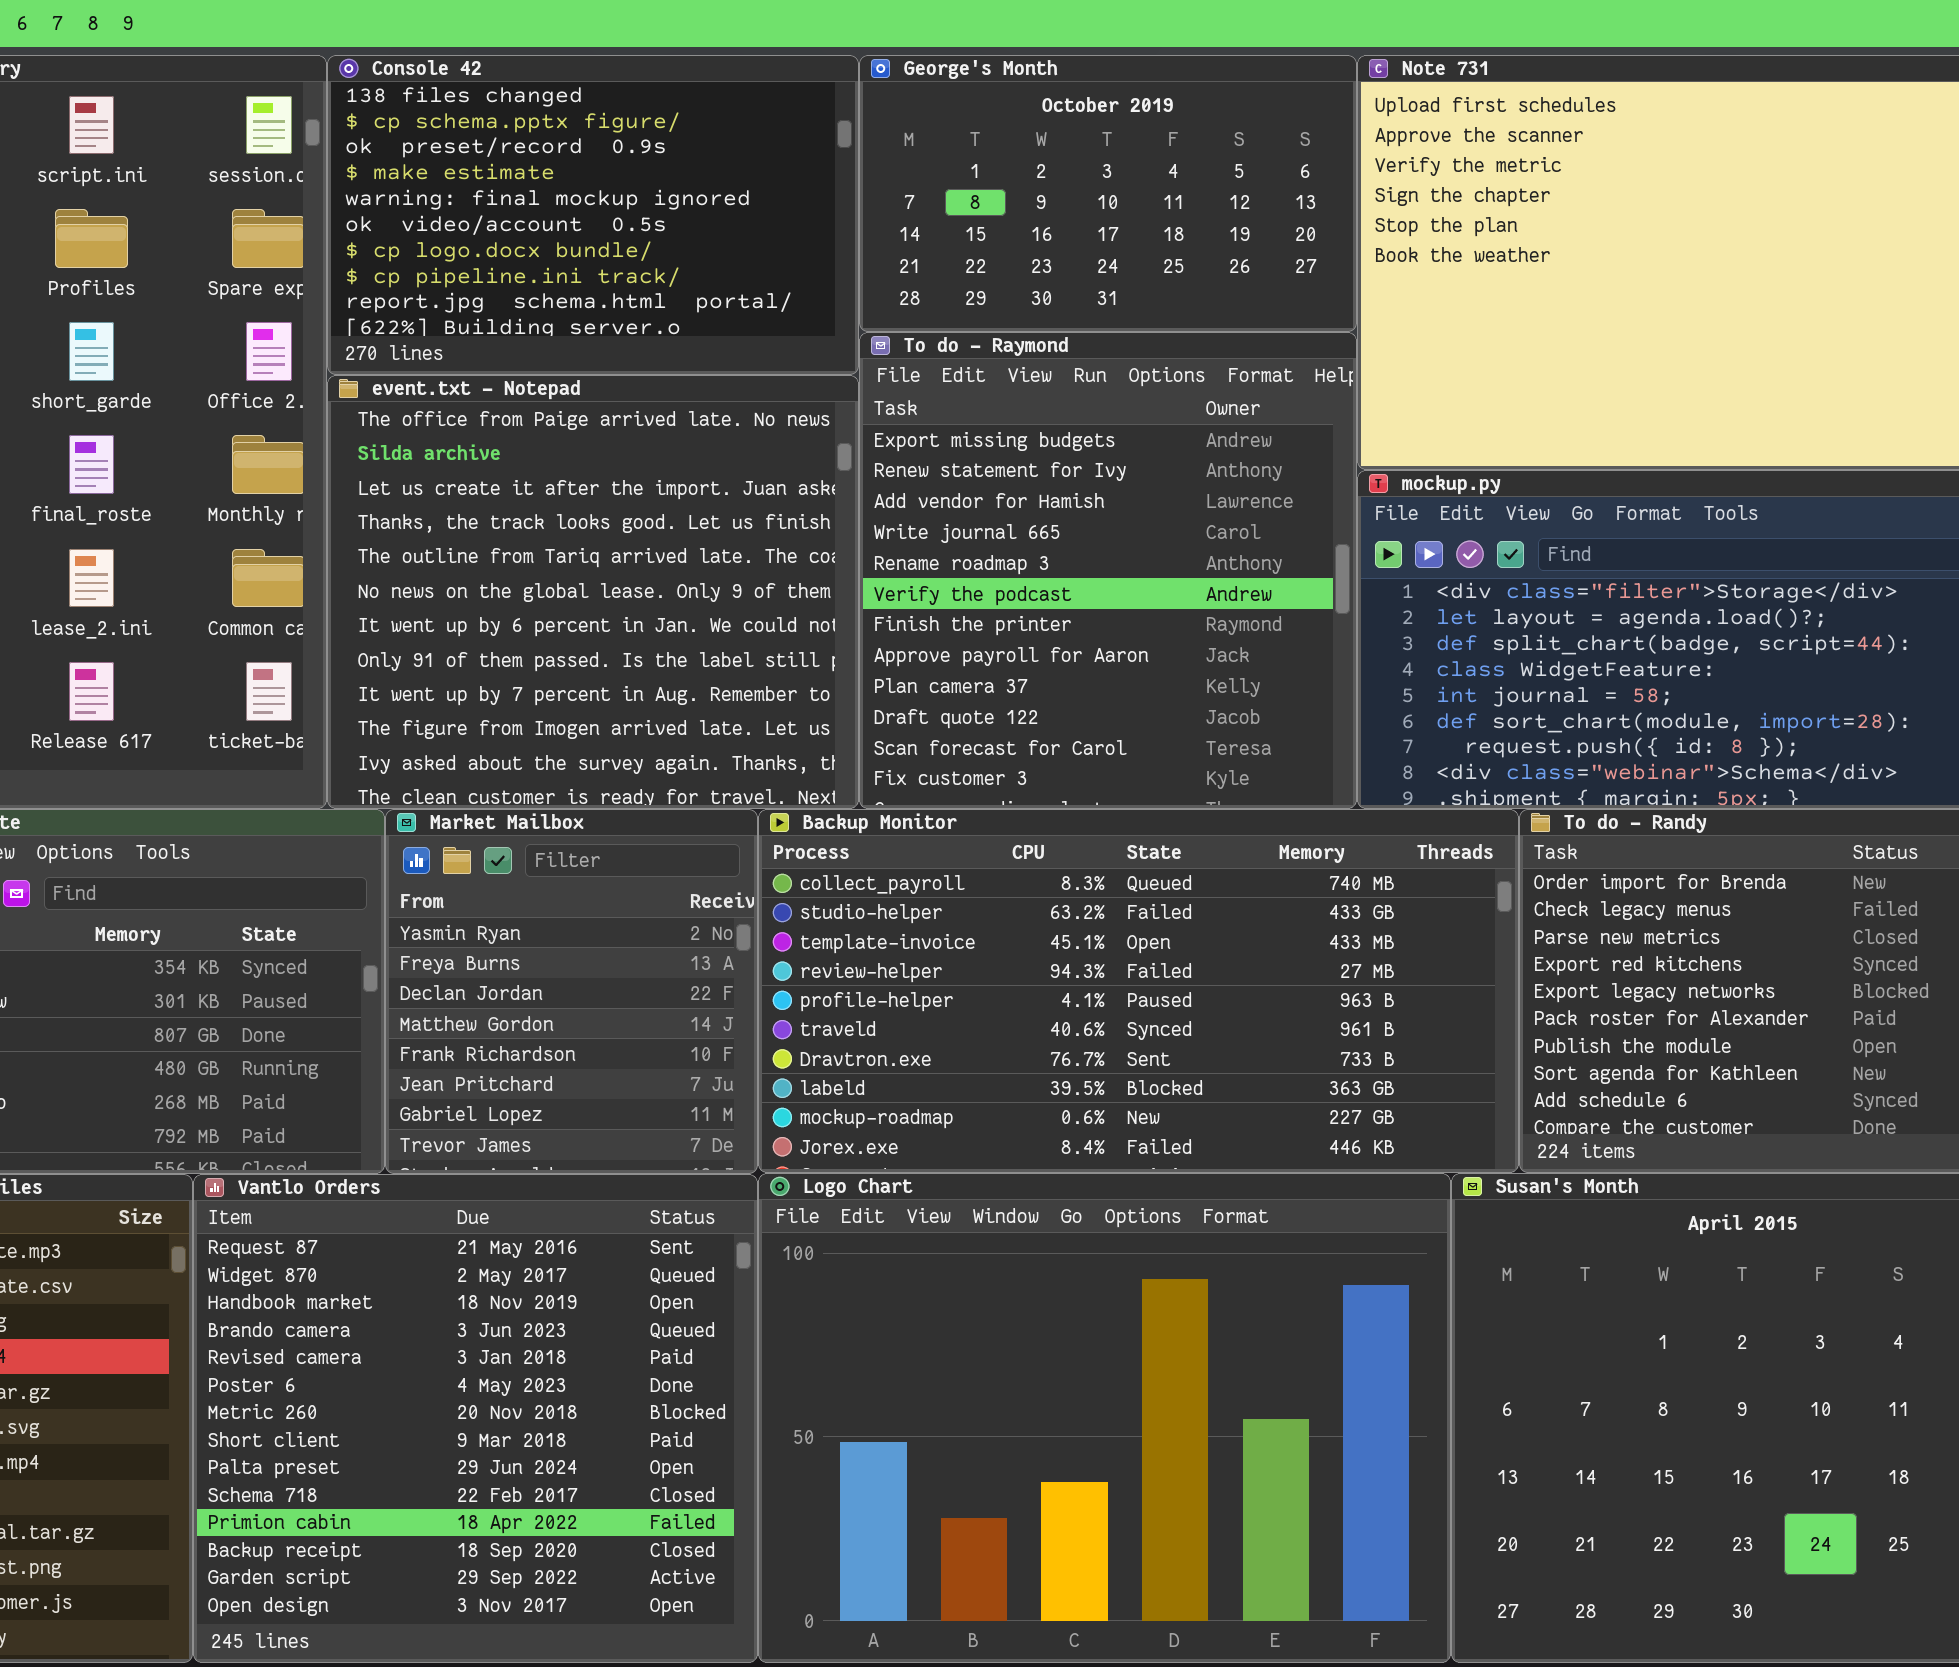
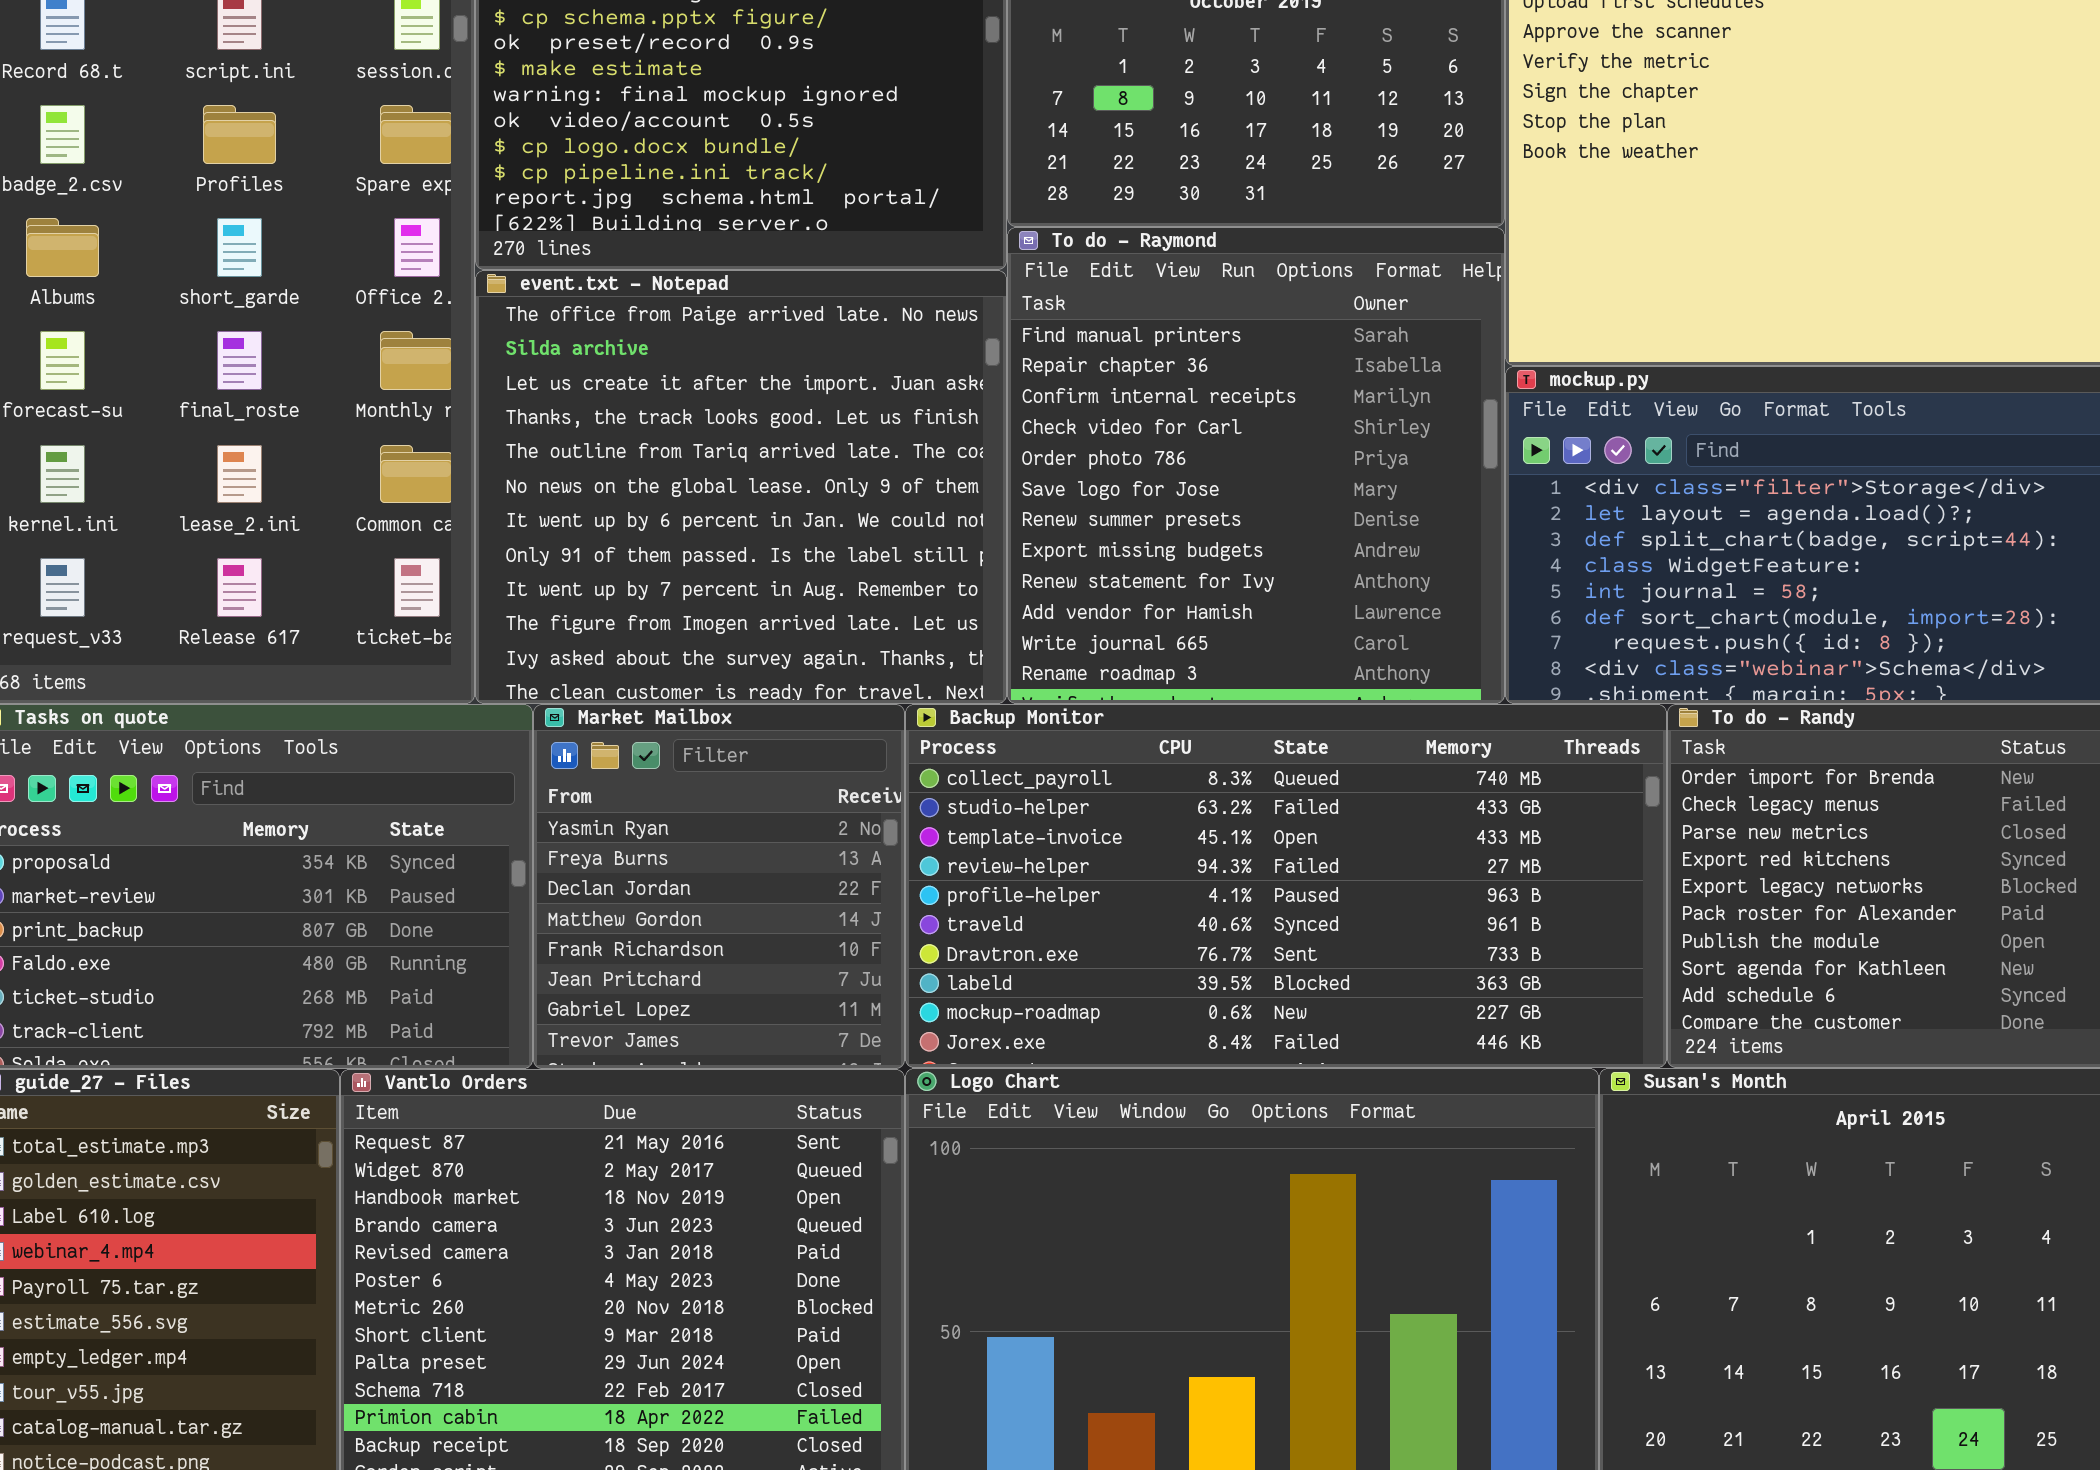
To do - Raymond: [859,332,1357,809] -> [1007,227,1505,704], scrolled up 7 rows

